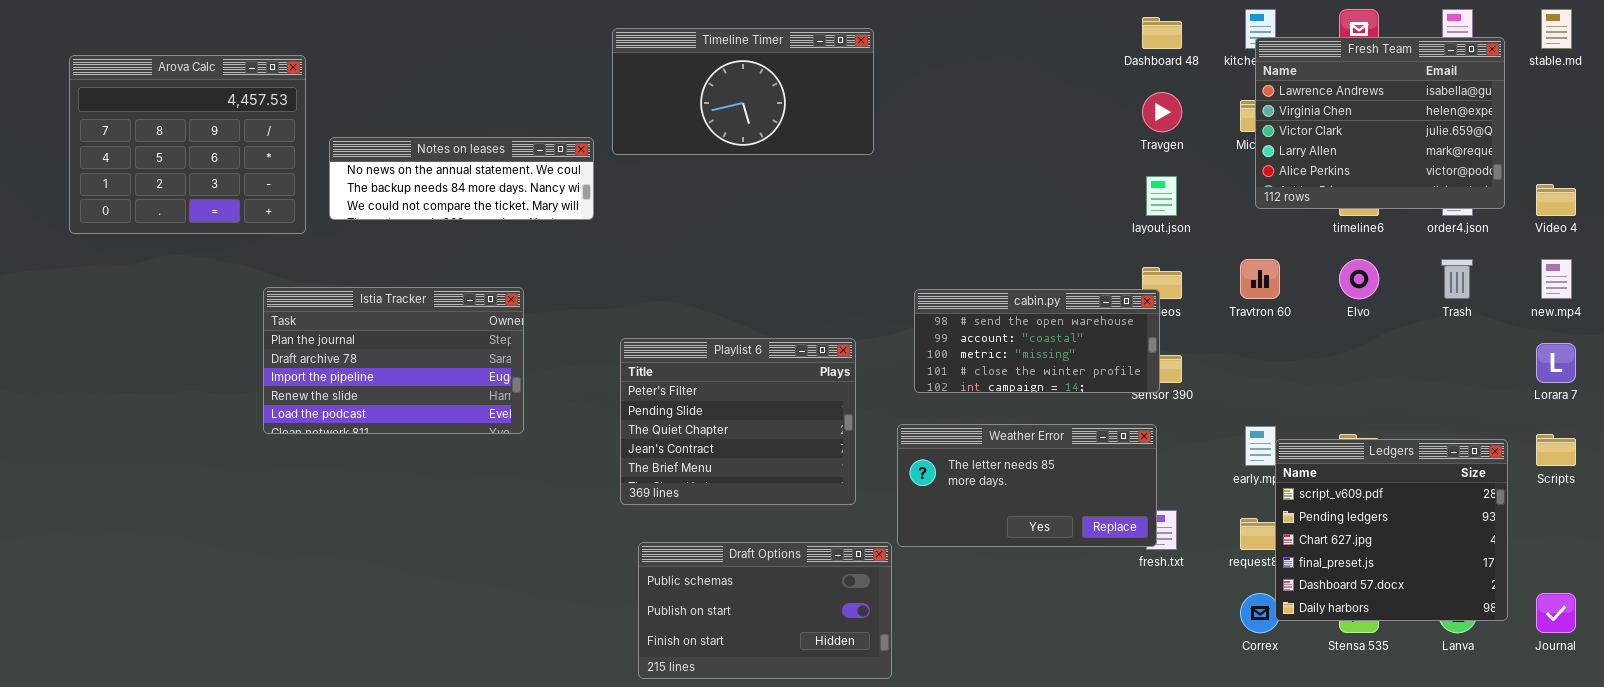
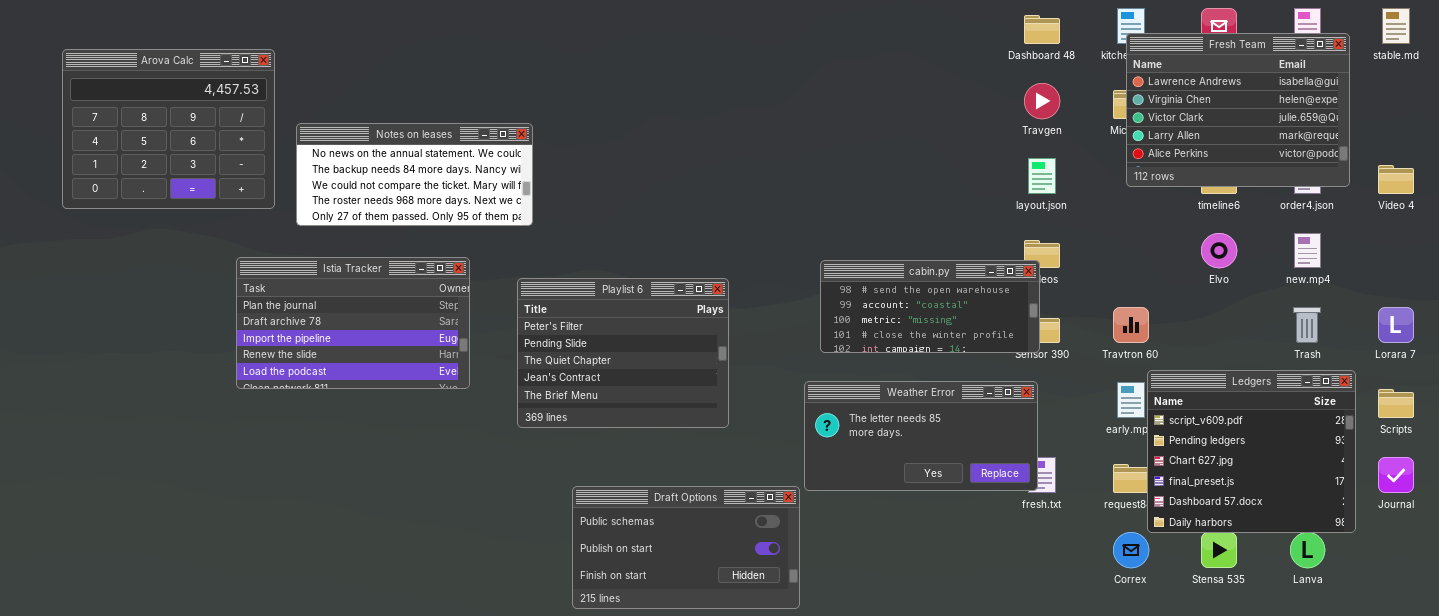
Timeline Timer: [612,28,874,155] -> none, closed
Notes on leases: [329,137,594,220] -> [296,123,533,226], resized
Travtron 60: [1240,259,1280,299] -> [1113,307,1149,343], moved
Trash: [1441,259,1473,299] -> [1293,307,1321,343], moved
new.mp4: [1541,259,1572,299] -> [1294,233,1321,268], moved
Playlist 6: [620,338,856,505] -> [517,278,729,428], moved
Ledgers: [1275,439,1508,621] -> [1147,370,1356,533], moved
Journal: [1536,593,1576,633] -> [1378,457,1414,493], moved

